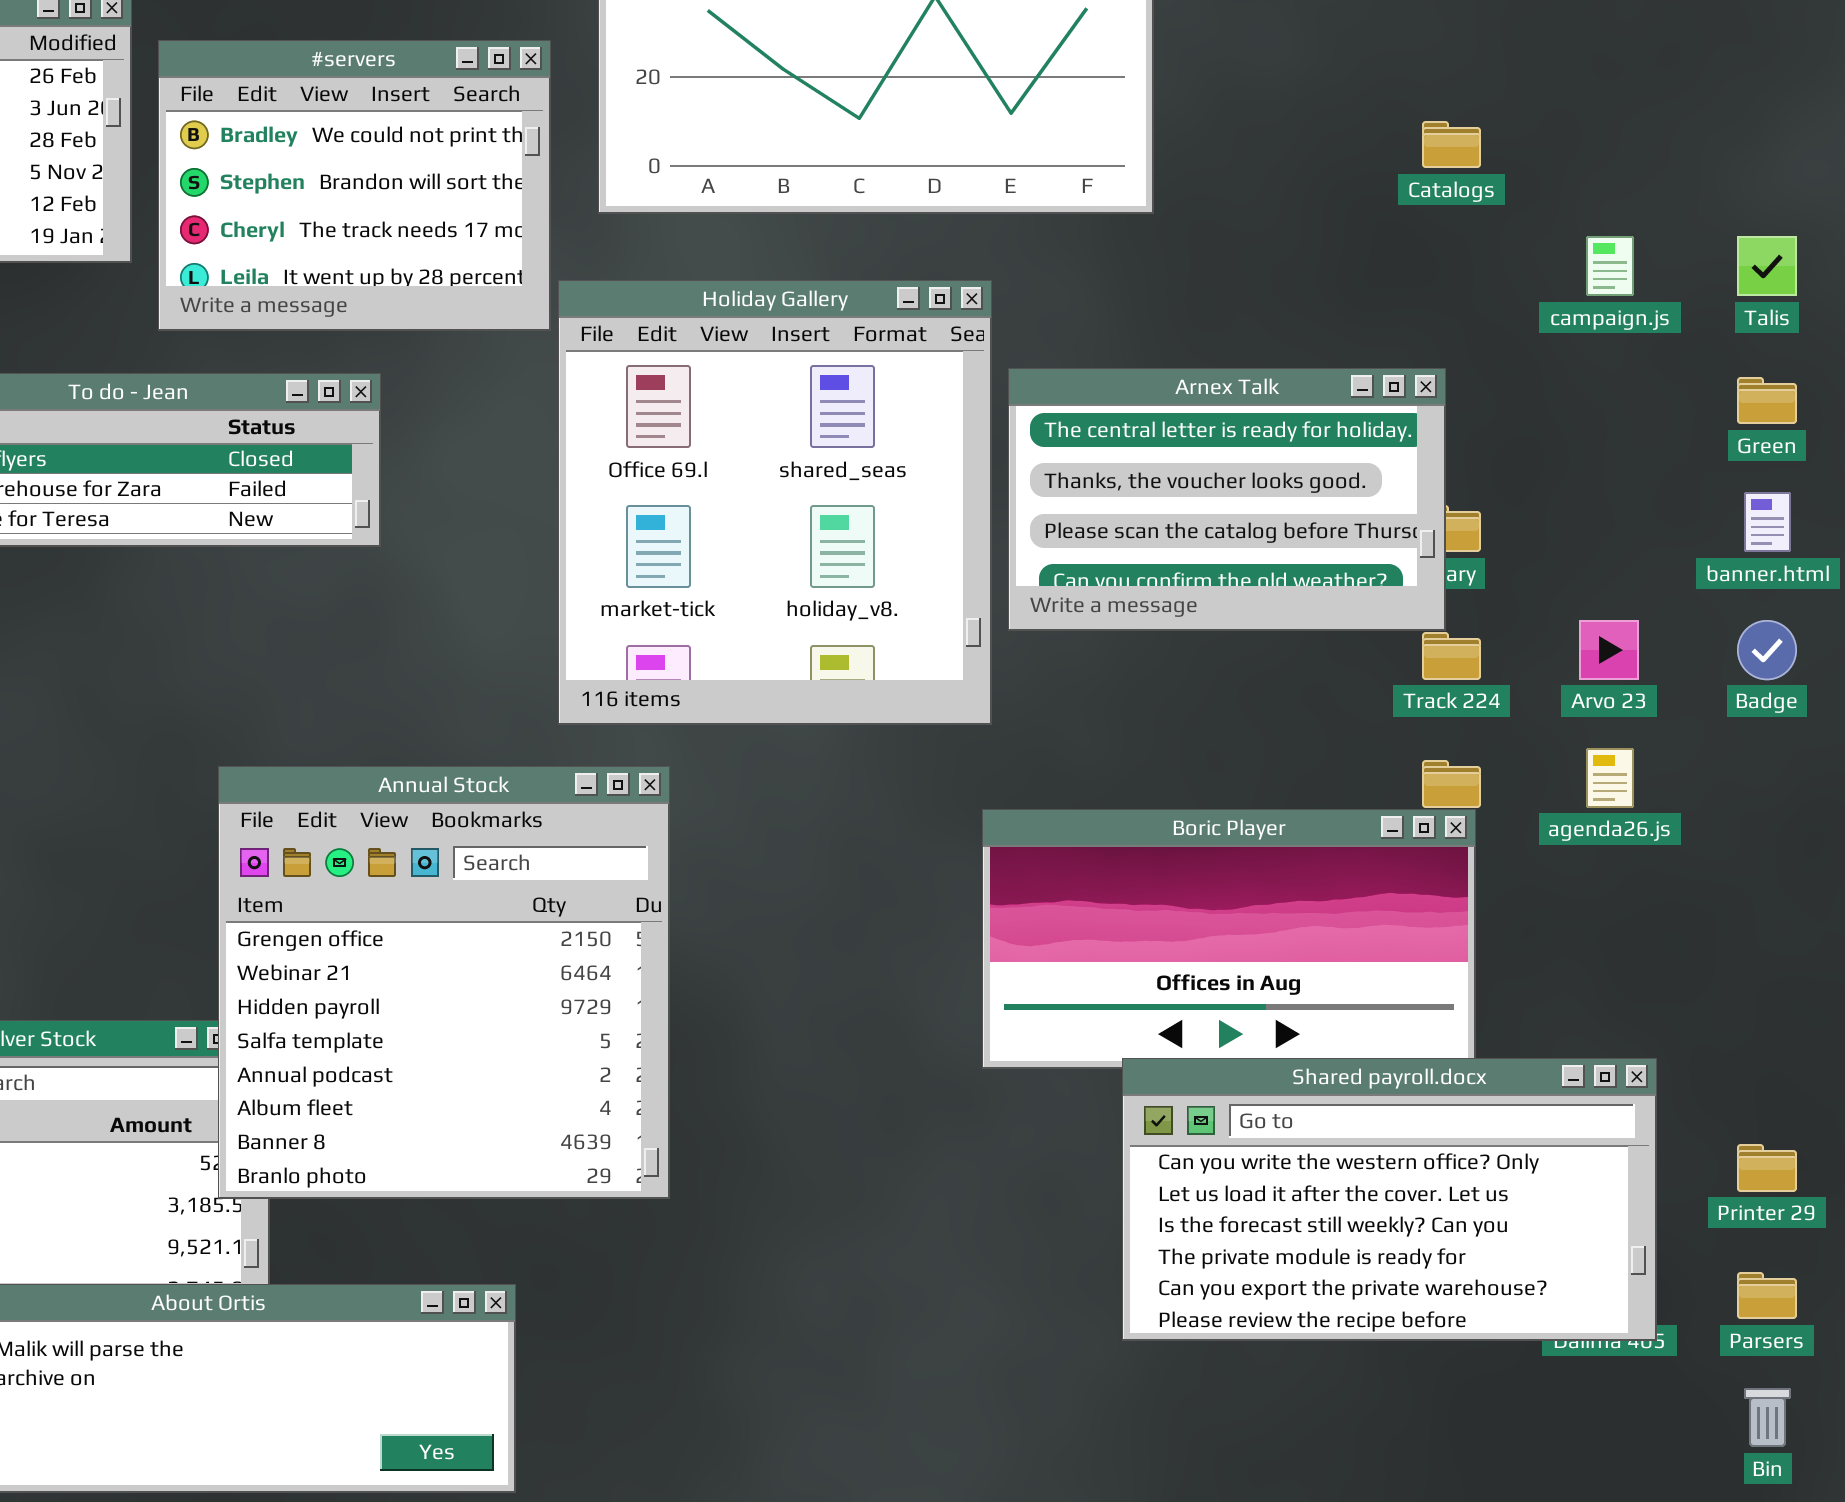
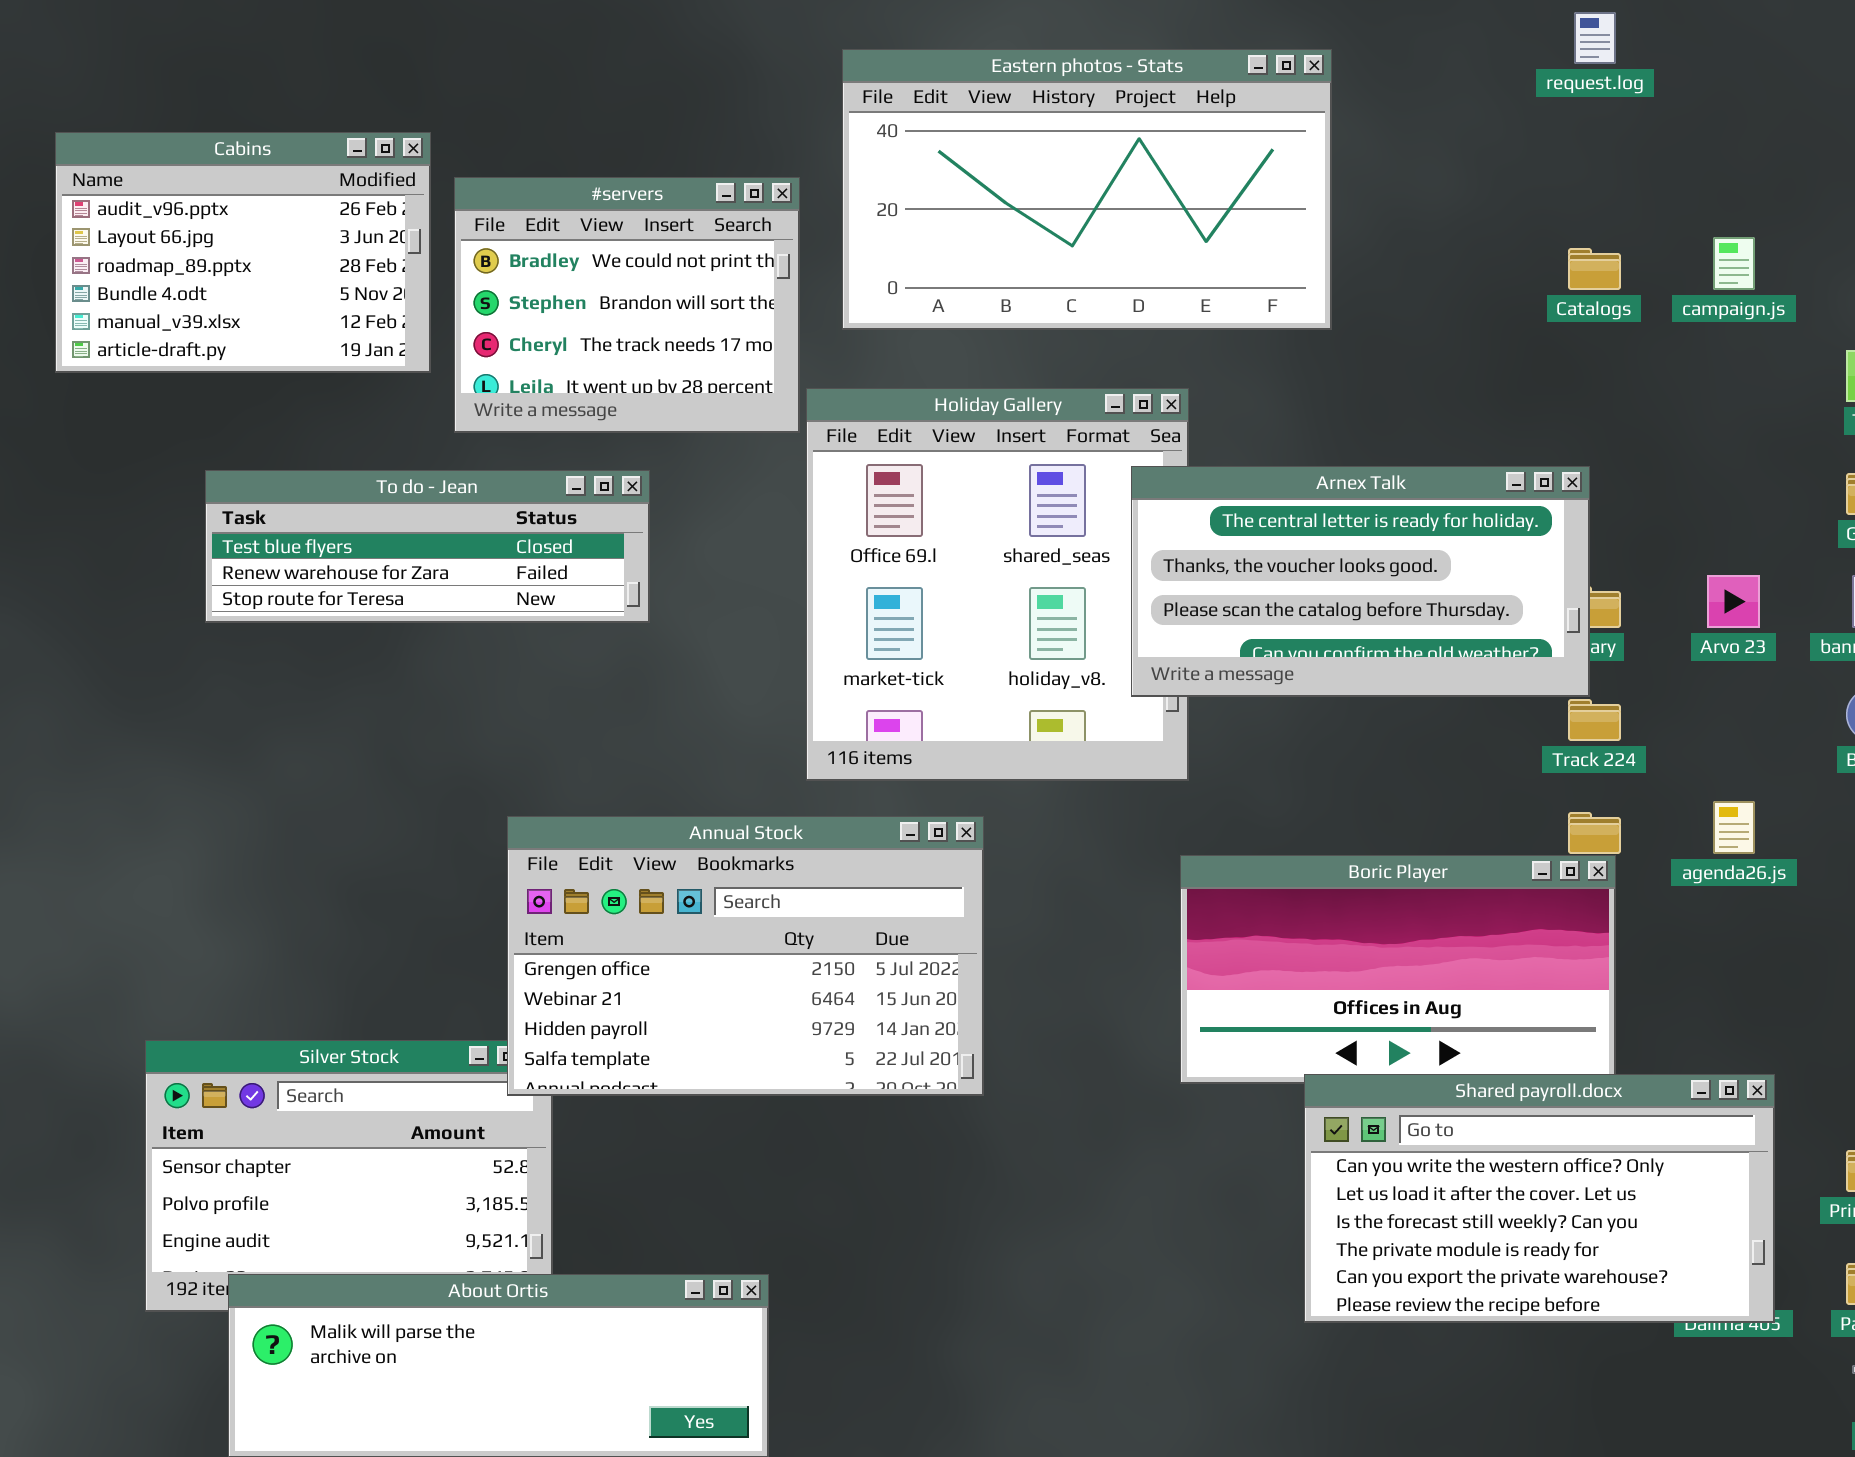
campaign.js: [1586,236,1634,296] -> [1713,237,1755,290], moved
Arnex Talk: [1008,368,1446,631] -> [1131,466,1590,697], resized
Arvo 23: [1579,620,1639,680] -> [1707,575,1760,628], moved
Annual Stock: [218,766,670,1199] -> [507,816,984,1096], resized

